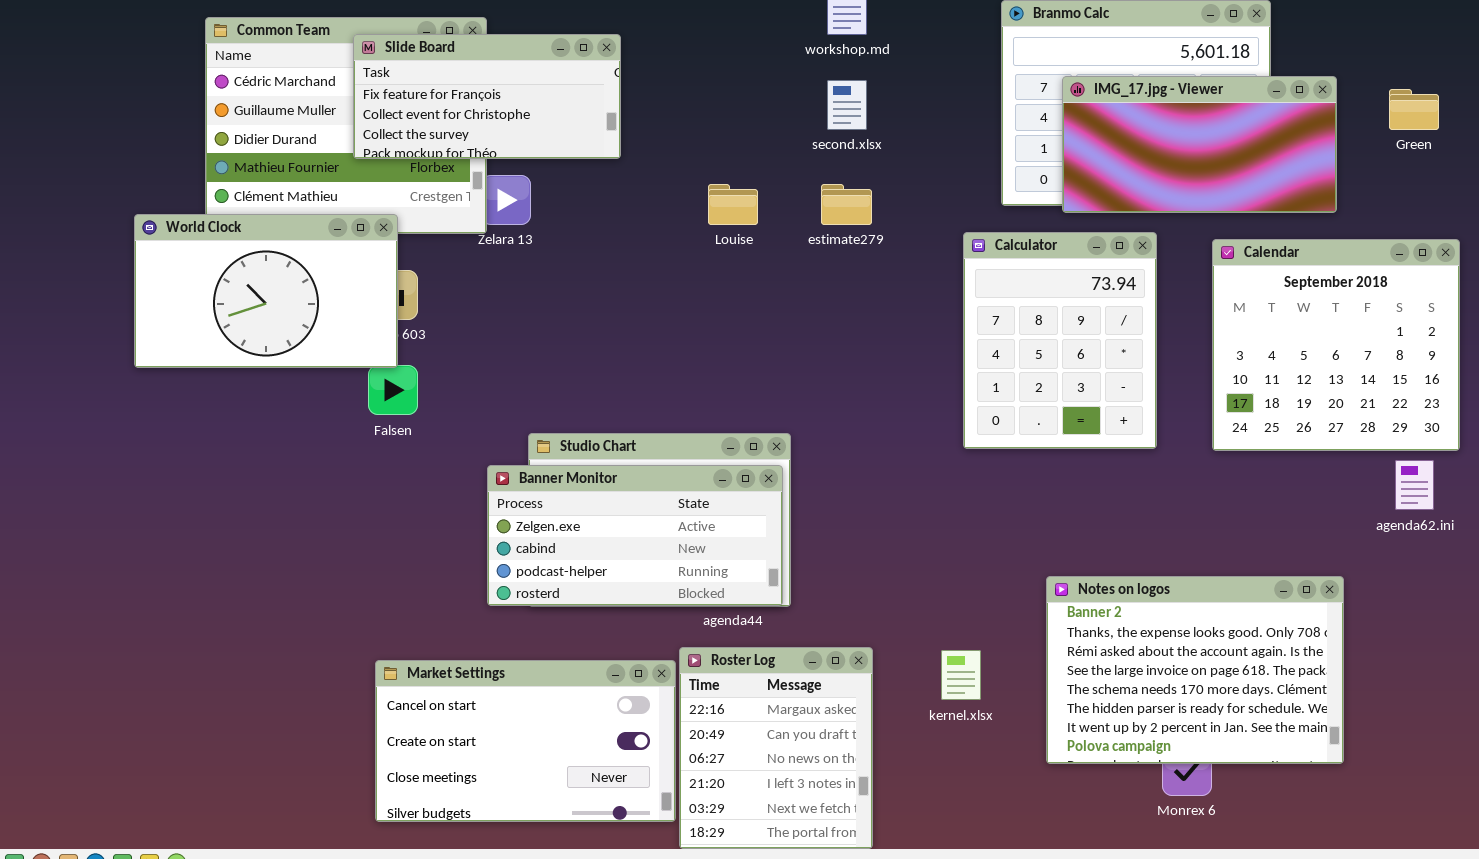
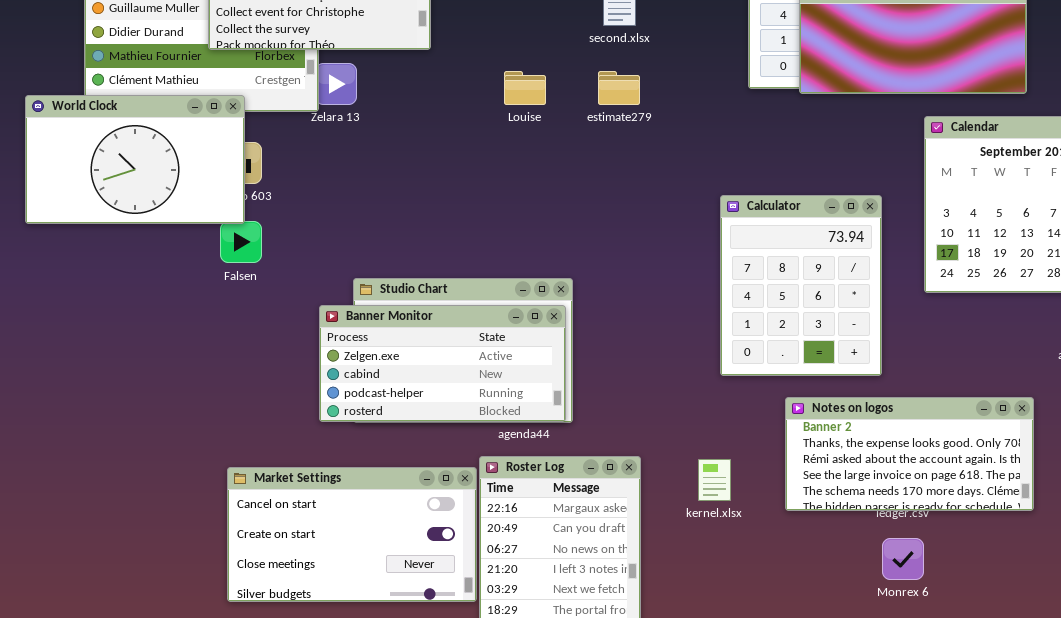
Calculator: [963,232,1157,449] -> [720,195,882,376], moved
Notes on logos: [1046,576,1344,764] -> [785,397,1034,511], resized

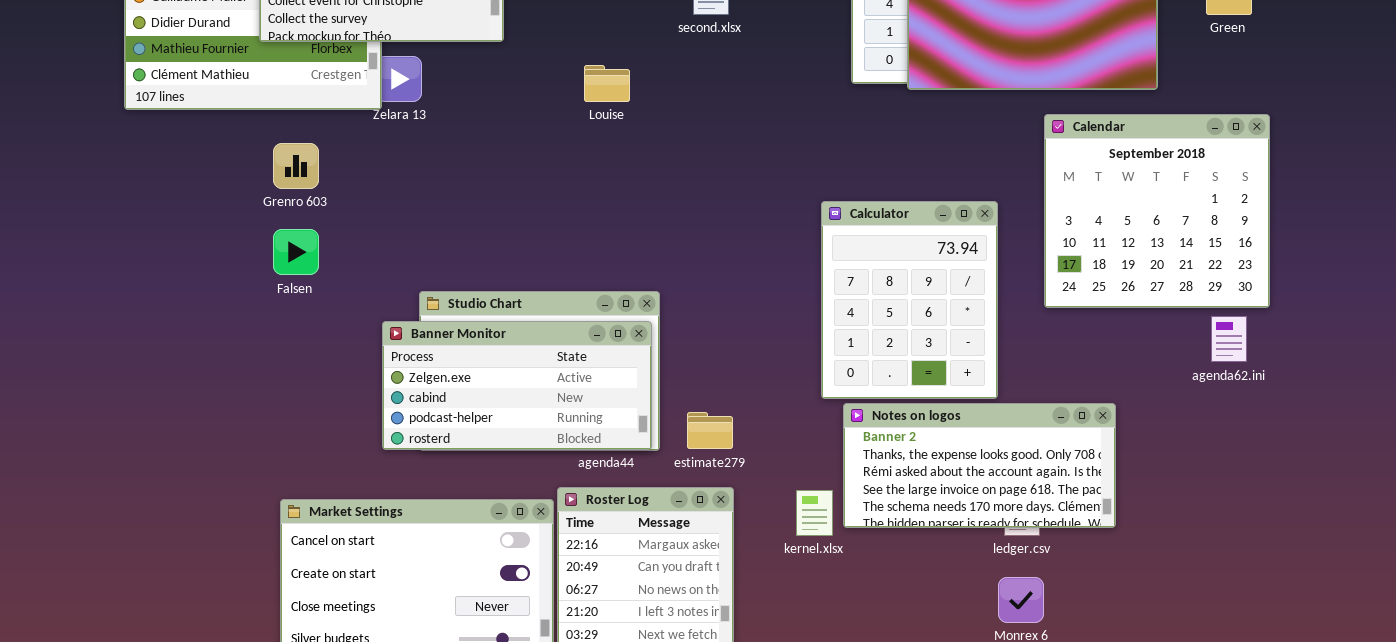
estimate279: [598,71,640,105] -> [687,412,733,449], moved
World Clock: [25,95,245,224] -> none, closed
Notes on logos: [785,397,1034,511] -> [843,403,1116,528], moved

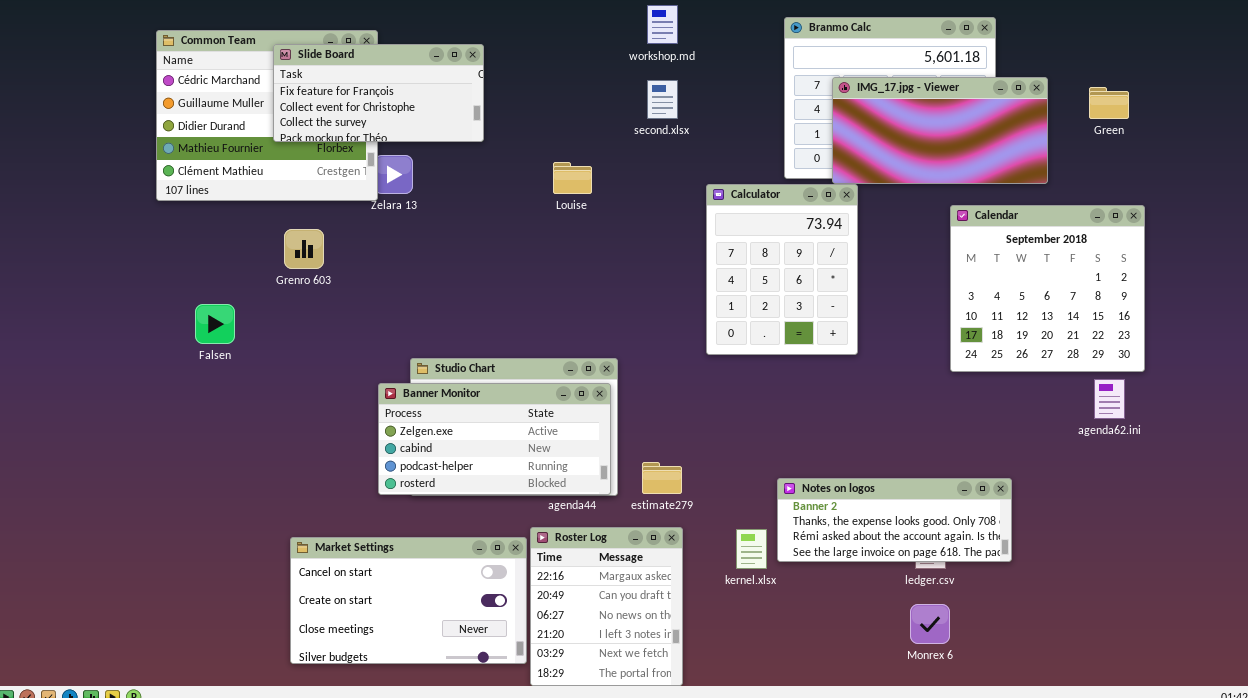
Calculator: [821,201,998,399] -> [706,184,858,355], moved
Falsen: [273,229,319,275] -> [195,304,235,344], moved
Notes on logos: [843,403,1116,528] -> [777,478,1012,562], resized

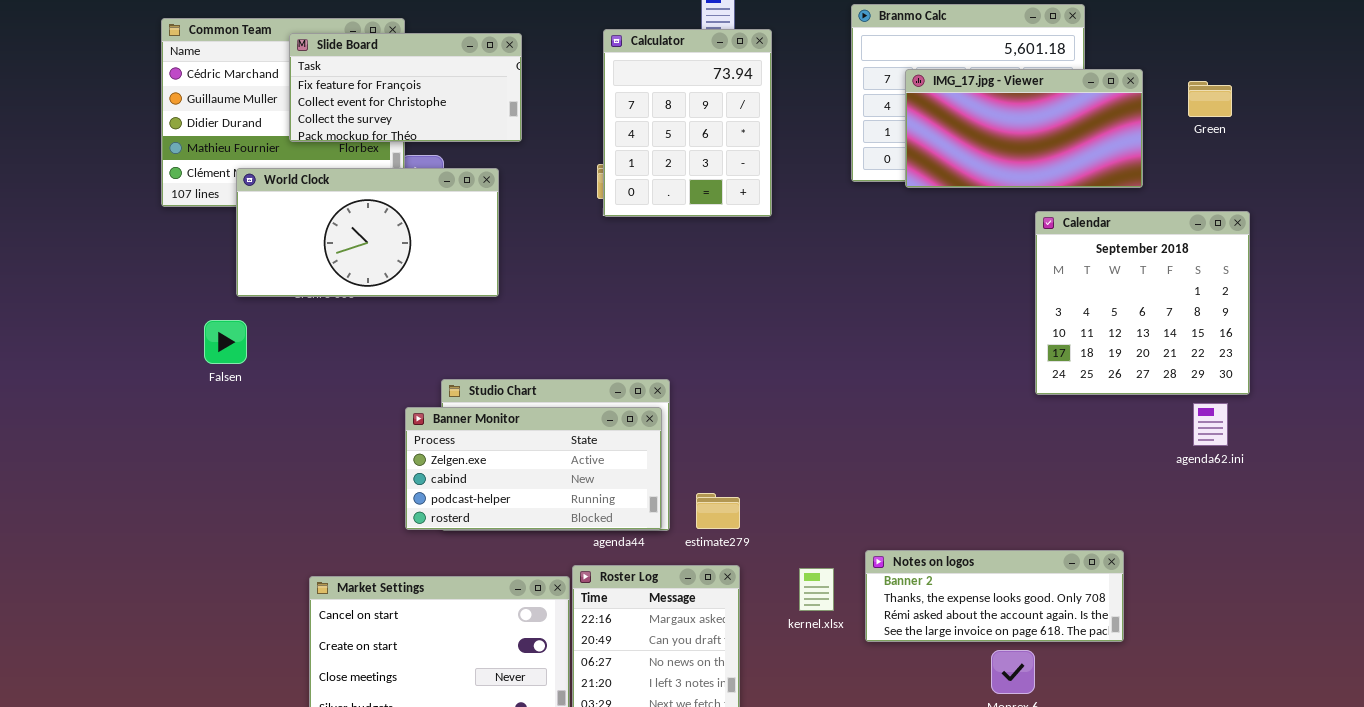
World Clock: none -> [236,168,499,297], opened
Calculator: [706,184,858,355] -> [603,29,772,217], moved
Notes on logos: [777,478,1012,562] -> [865,550,1124,642], moved

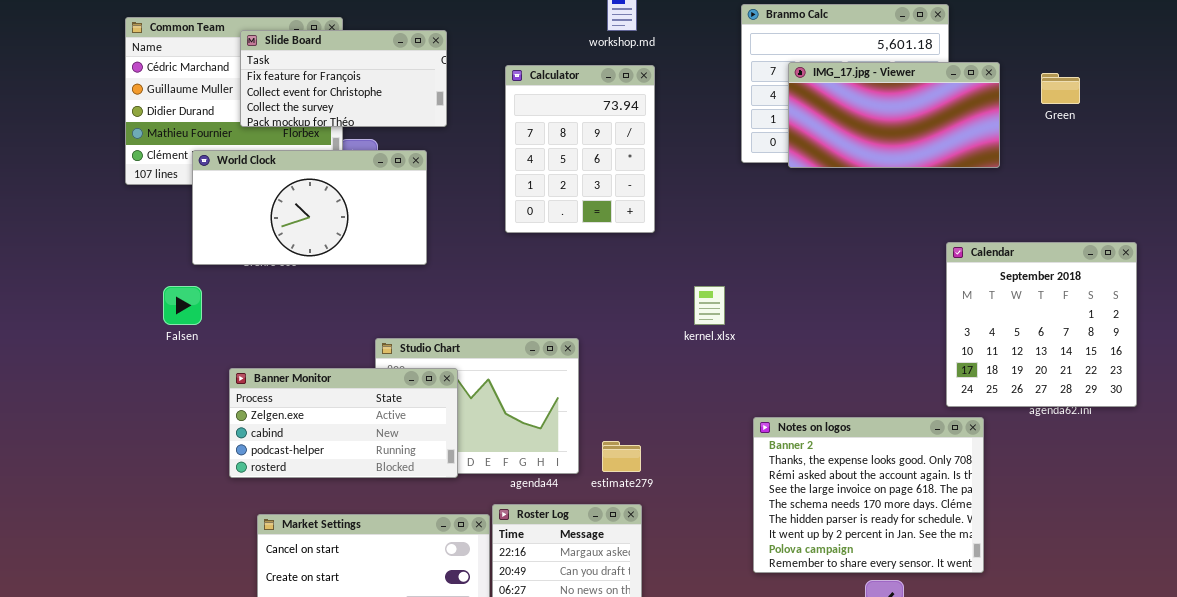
Calculator: [603,29,772,217] -> [505,65,655,233], moved
Calendar: [1035,211,1250,395] -> [946,242,1137,407], moved
Banner Monitor: [405,407,662,530] -> [229,368,458,478], moved
Notes on logos: [865,550,1124,642] -> [753,417,984,573], resized
kernel.xlsx: [799,568,834,611] -> [694,286,725,325], moved

